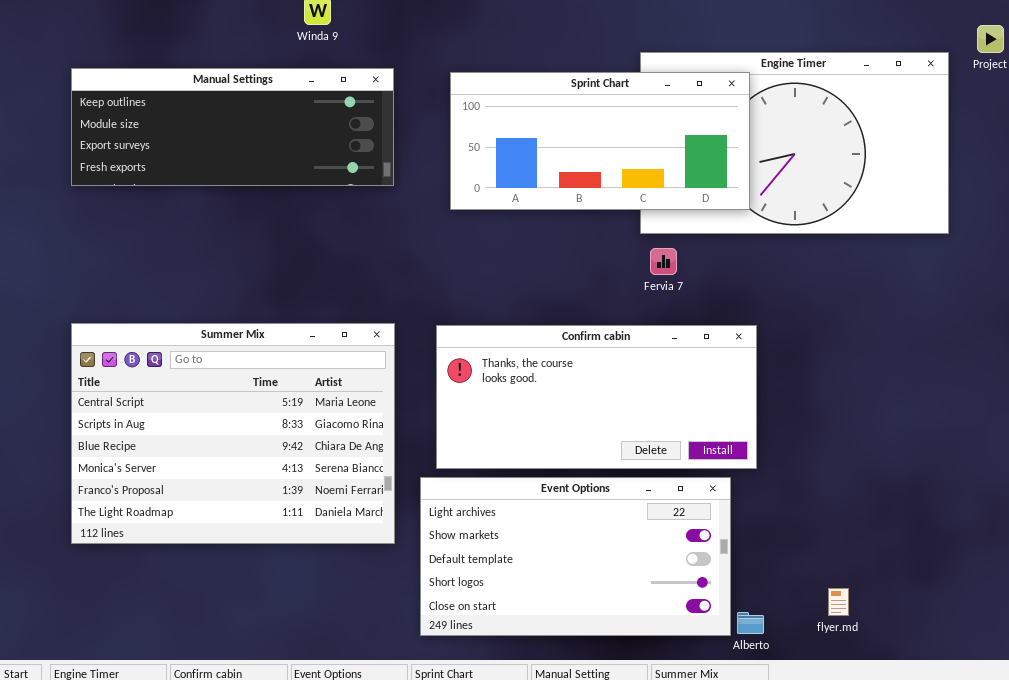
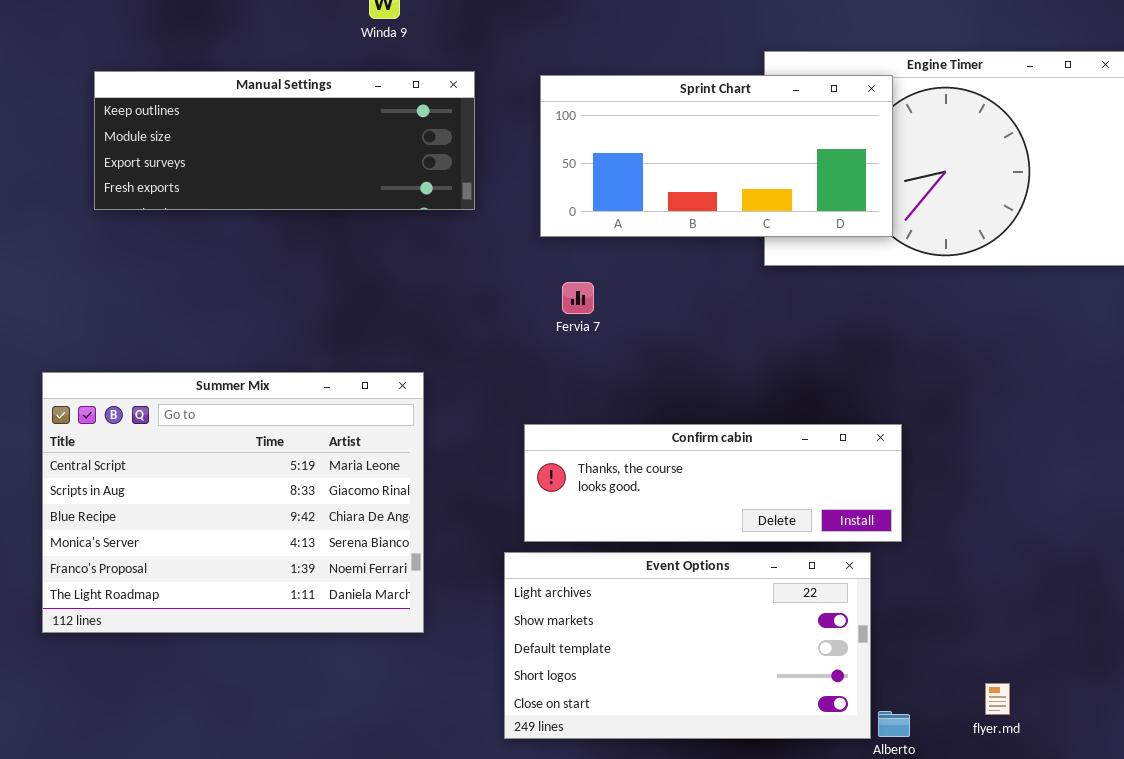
Fervia 7: [650,248,677,275] -> [562,282,594,314], moved
Summer Mix: [71,323,395,544] -> [42,372,424,633], moved
Confirm cabin: [436,325,757,469] -> [524,424,902,542], resized

